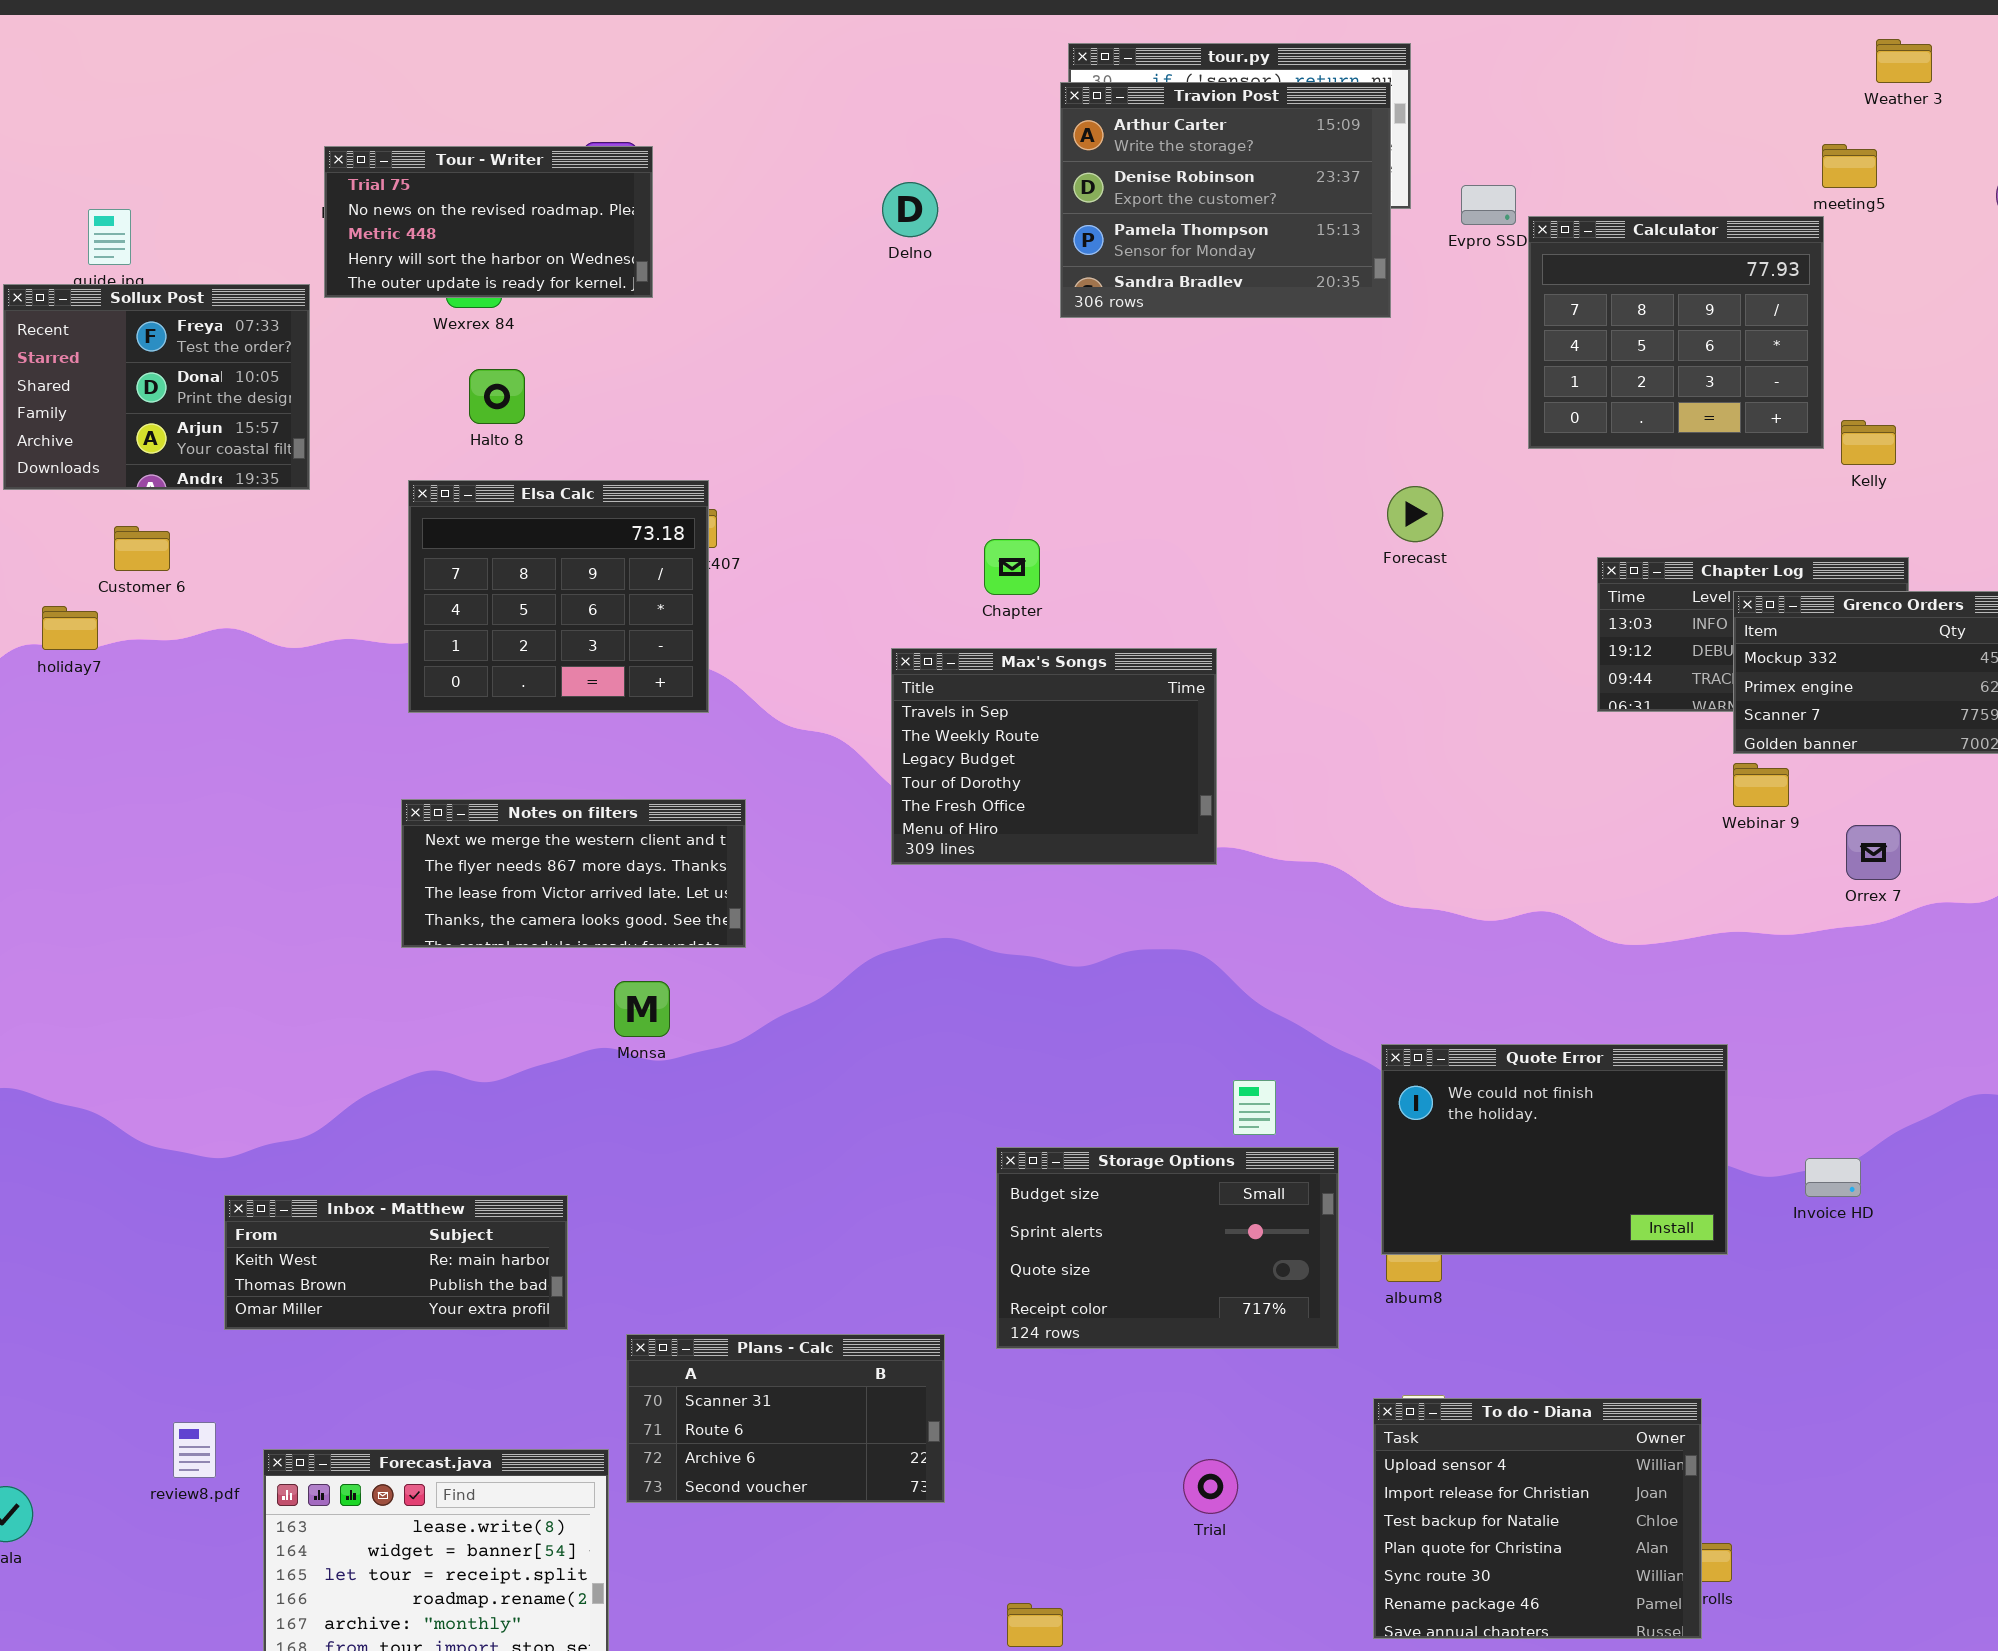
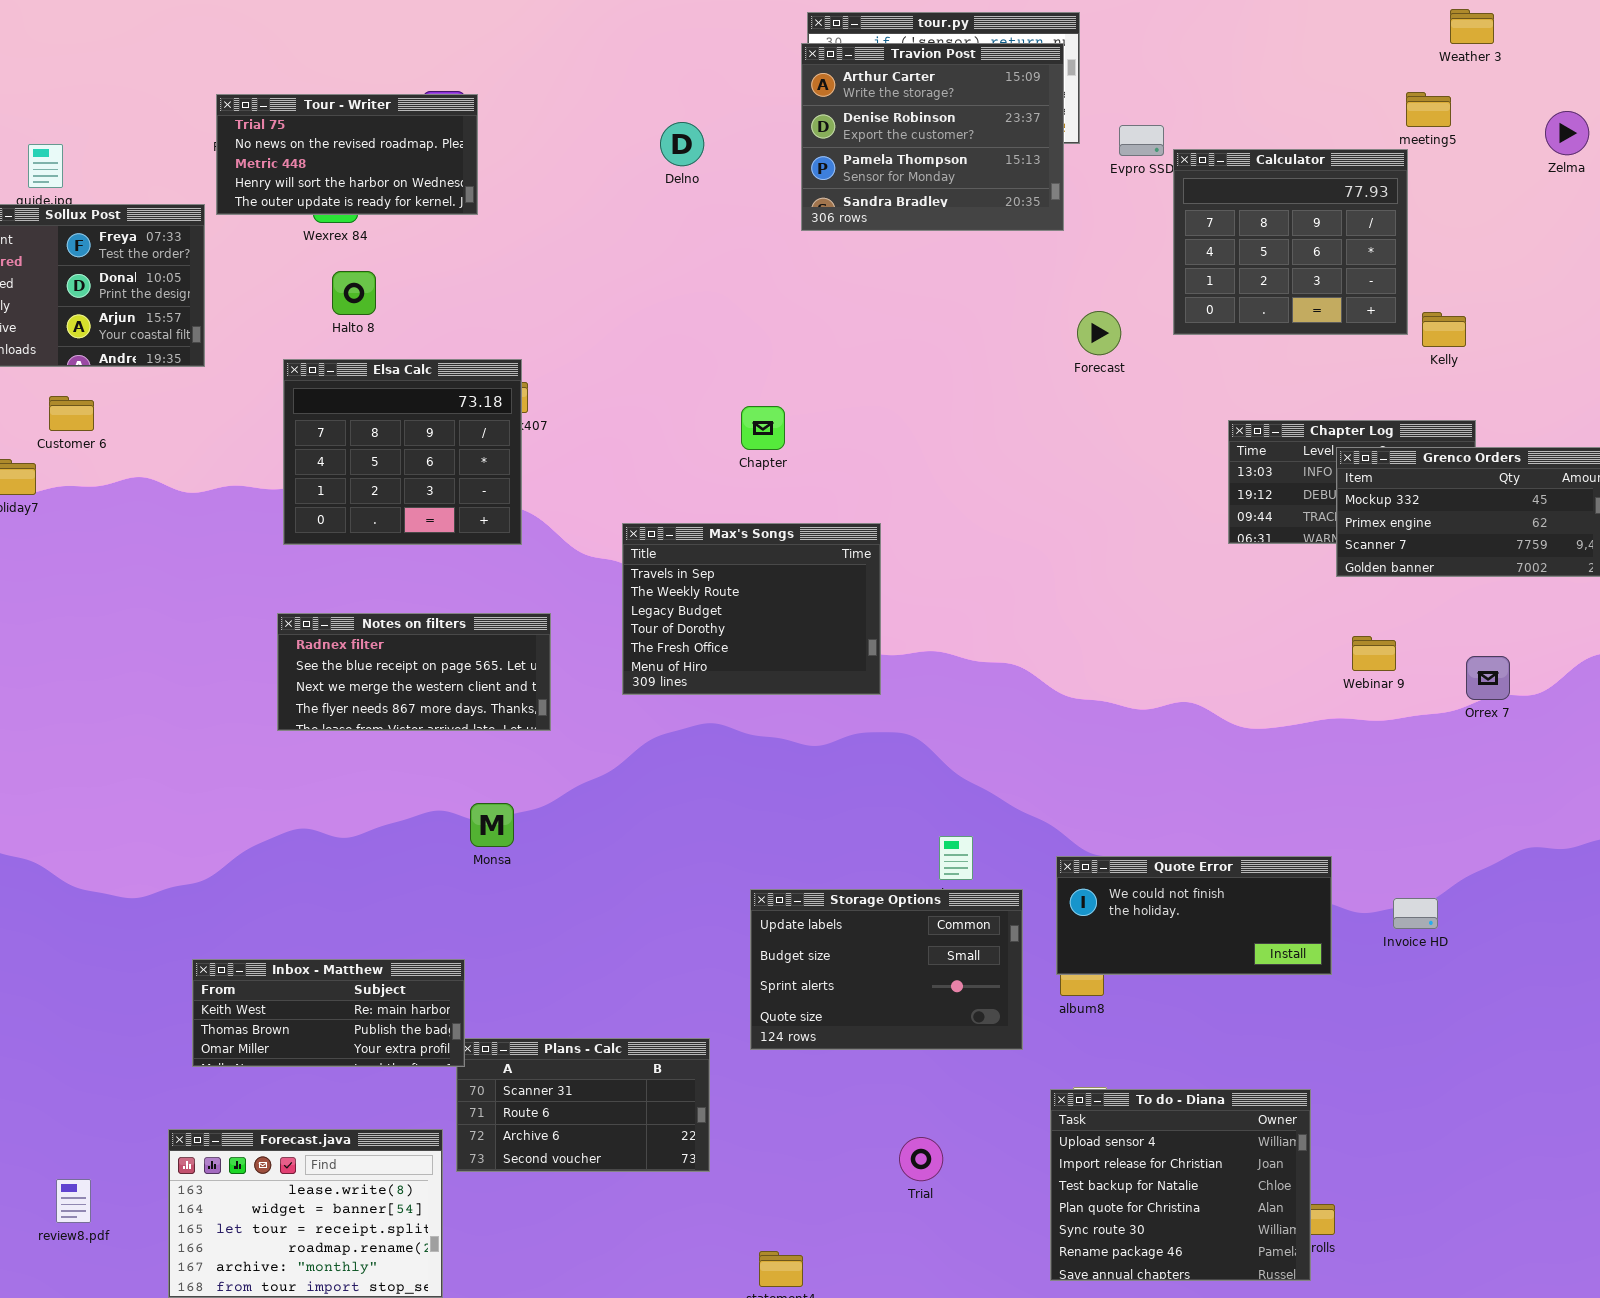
Forecast: [1387,486,1443,542] -> [1077,311,1121,355], moved
Max's Songs: [891,648,1217,865] -> [622,523,881,695], moved
Webinar 9: [1733,763,1789,807] -> [1352,636,1396,671], moved
Notes on filters: [401,799,746,948] -> [277,613,551,731], scrolled up 2 rows
Orrex 7: [1846,825,1901,880] -> [1466,656,1510,700], moved
Monsa: [614,981,670,1037] -> [470,803,514,847], moved
Quote Error: [1381,1044,1728,1255] -> [1056,856,1332,975], resized
Storage Options: [996,1147,1339,1349] -> [750,889,1023,1050], scrolled up 1 row
Inbox - Matthew: [224,1195,568,1330] -> [192,959,465,1067], moved
review8.pdf: [173,1422,216,1478] -> [56,1179,91,1223], moved

